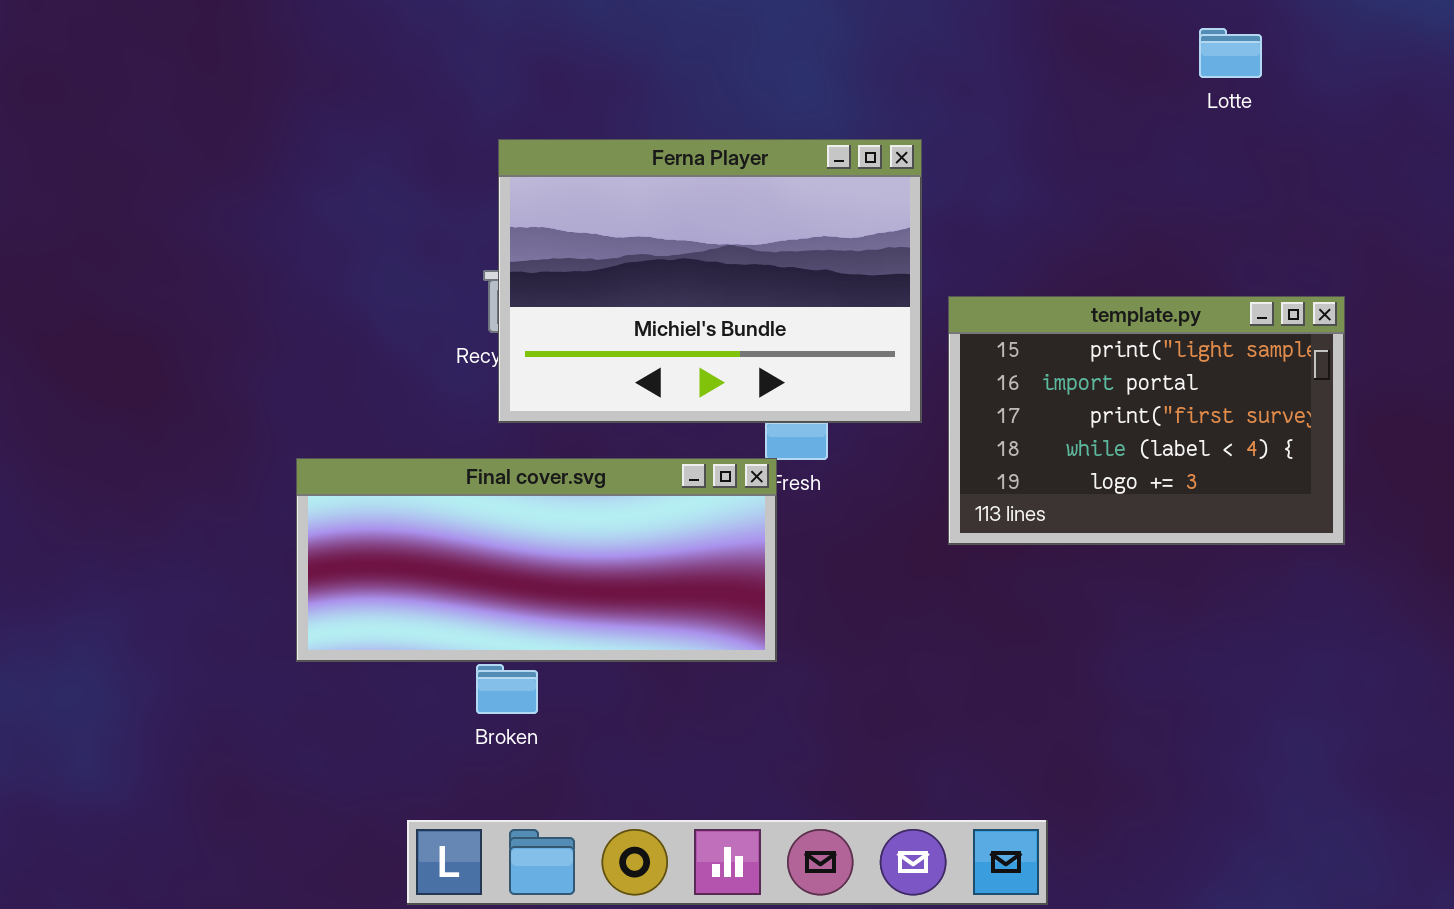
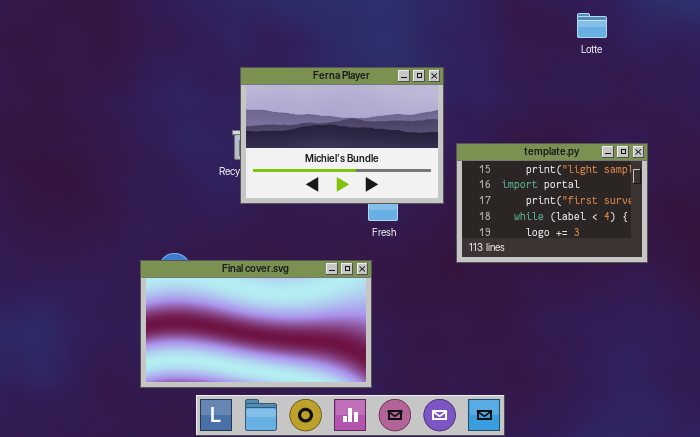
Final cover.svg: [296,458,777,662] -> [140,260,372,388], moved, resized

